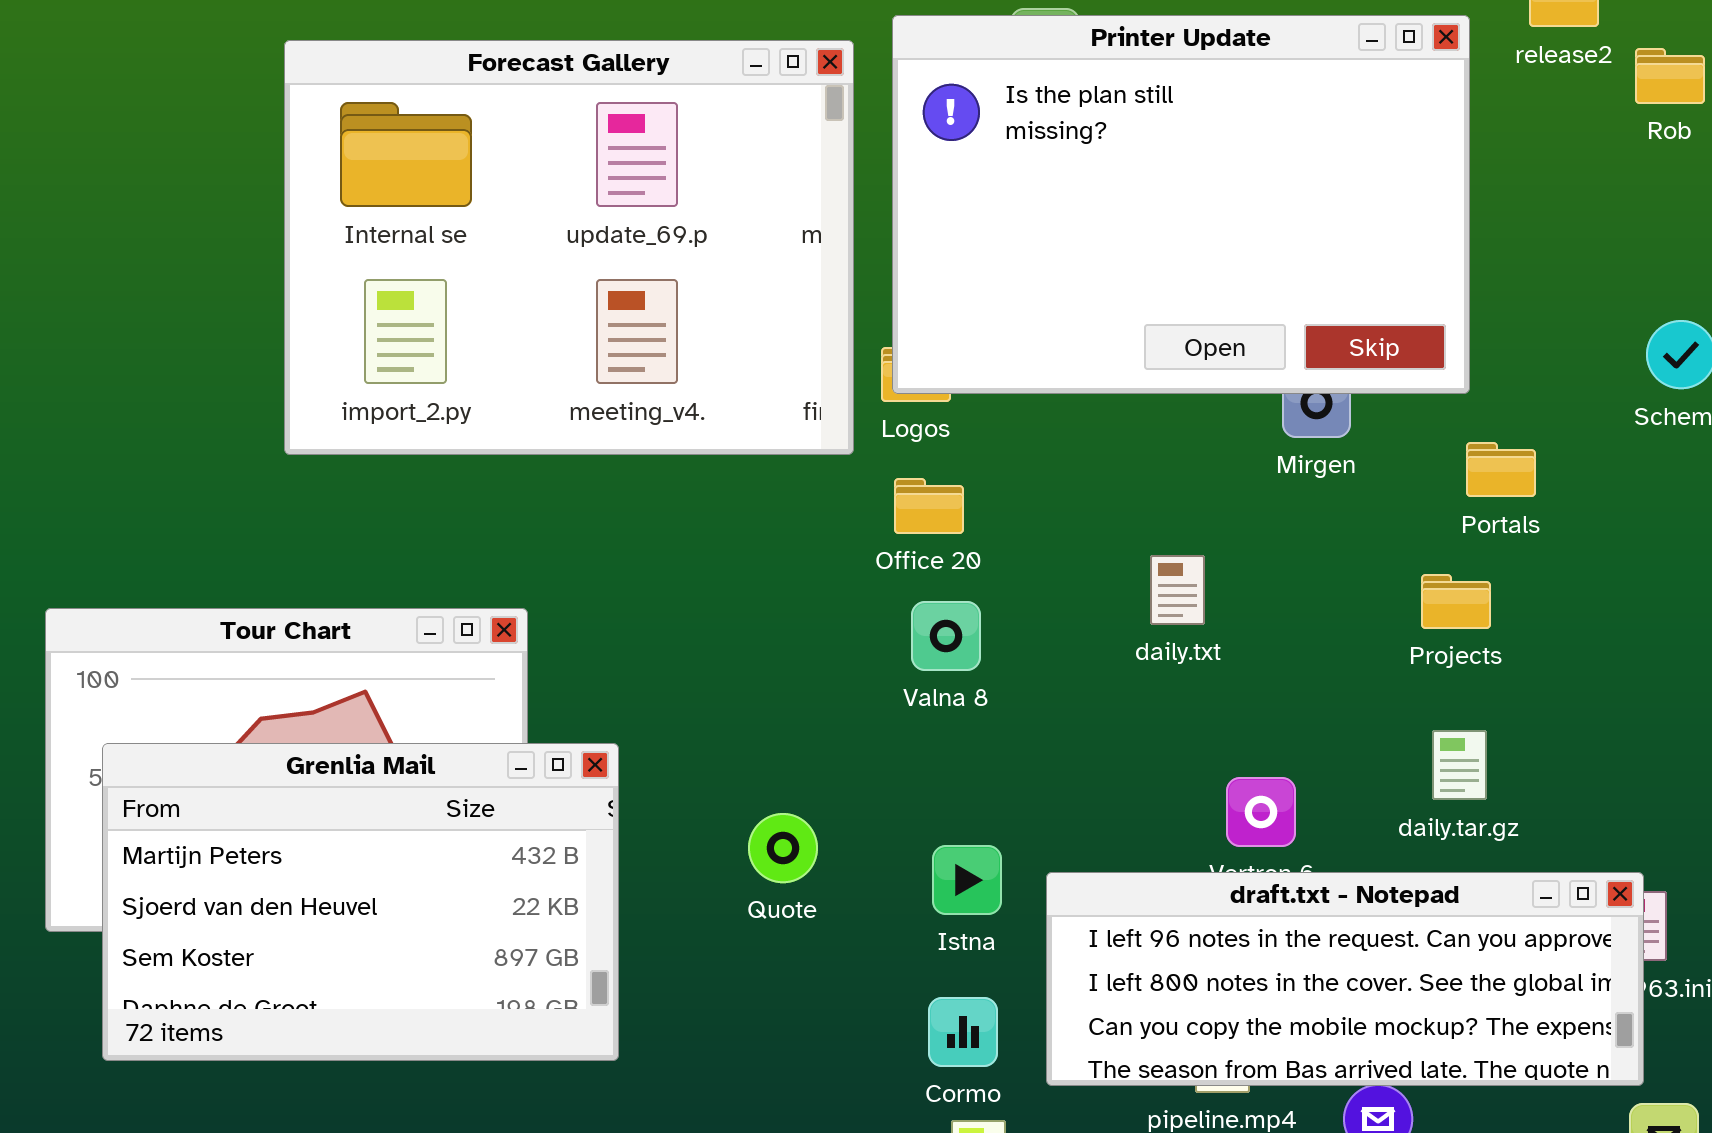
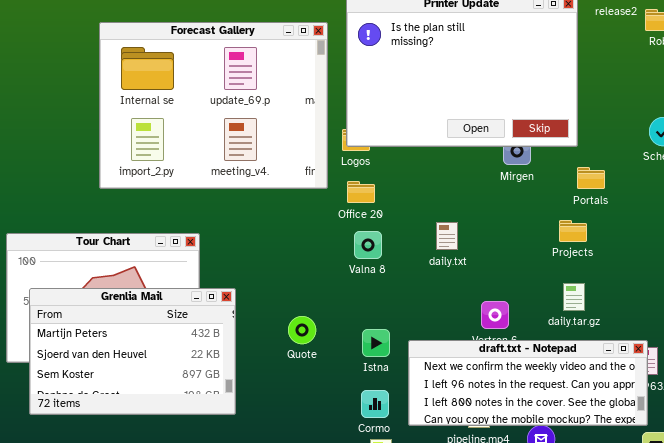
Forecast Gallery: [284,40,854,455] -> [99,22,328,189], moved
daily.txt: [1150,555,1205,625] -> [436,222,458,250], moved
draft.txt - Notepad: [1046,872,1644,1086] -> [408,340,648,426], scrolled up 1 row

